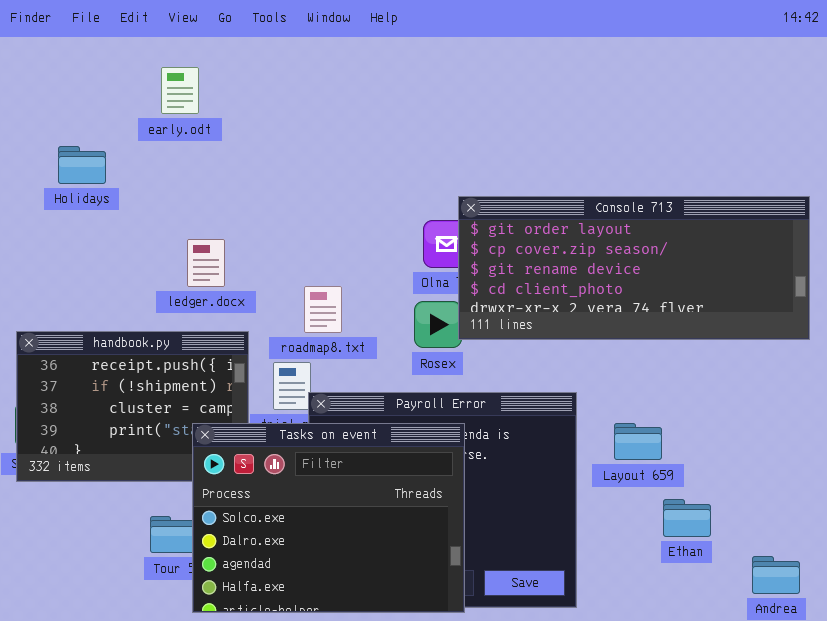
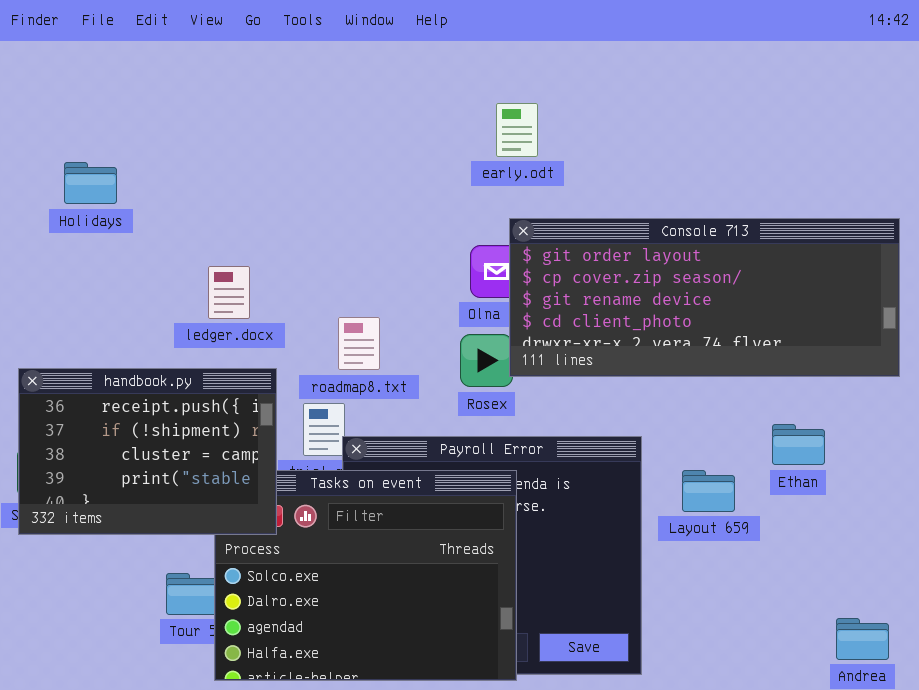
early.odt: [161,67,199,114] -> [496,103,538,157], moved
handbook.py: [16,331,249,482] -> [18,368,277,535], raised
Ethan: [663,499,711,537] -> [772,424,825,465], moved

